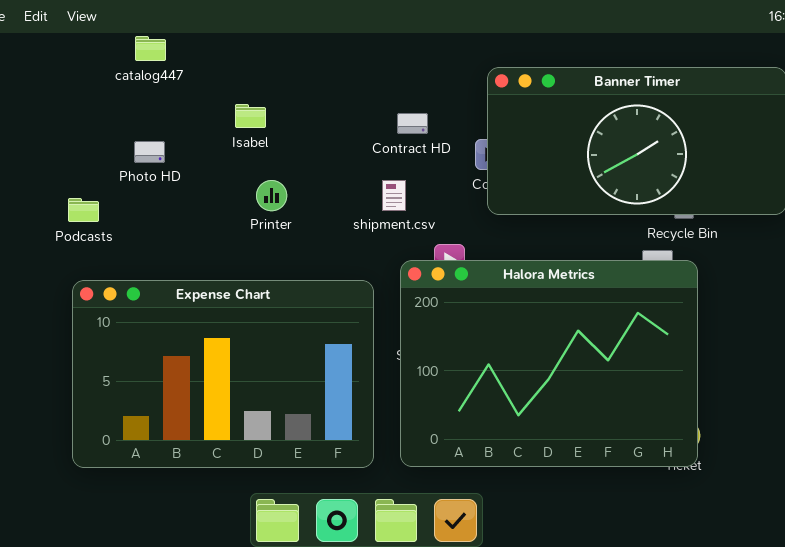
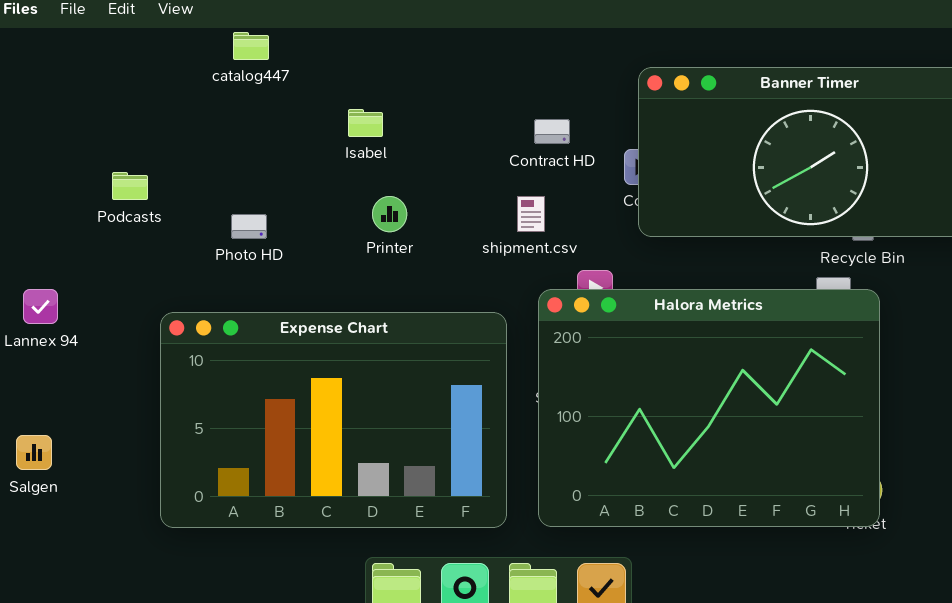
Photo HD: [134,141,165,163] -> [231,214,267,239], moved
Podcasts: [68,198,99,222] -> [112,172,148,200], moved

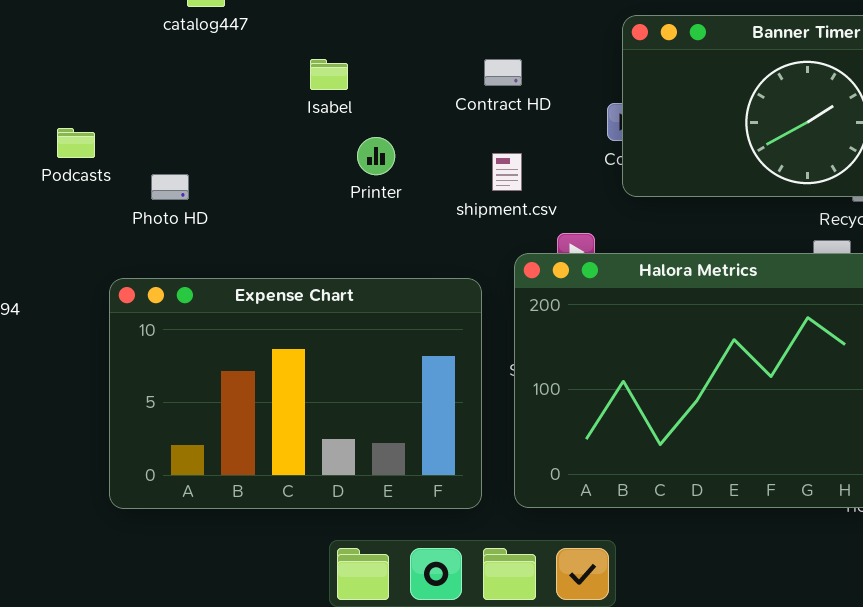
Contract HD: [534,119,570,144] -> [484,59,522,86], moved
Printer: [372,196,407,232] -> [357,137,395,175], moved
Photo HD: [231,214,267,239] -> [151,174,189,200], moved

